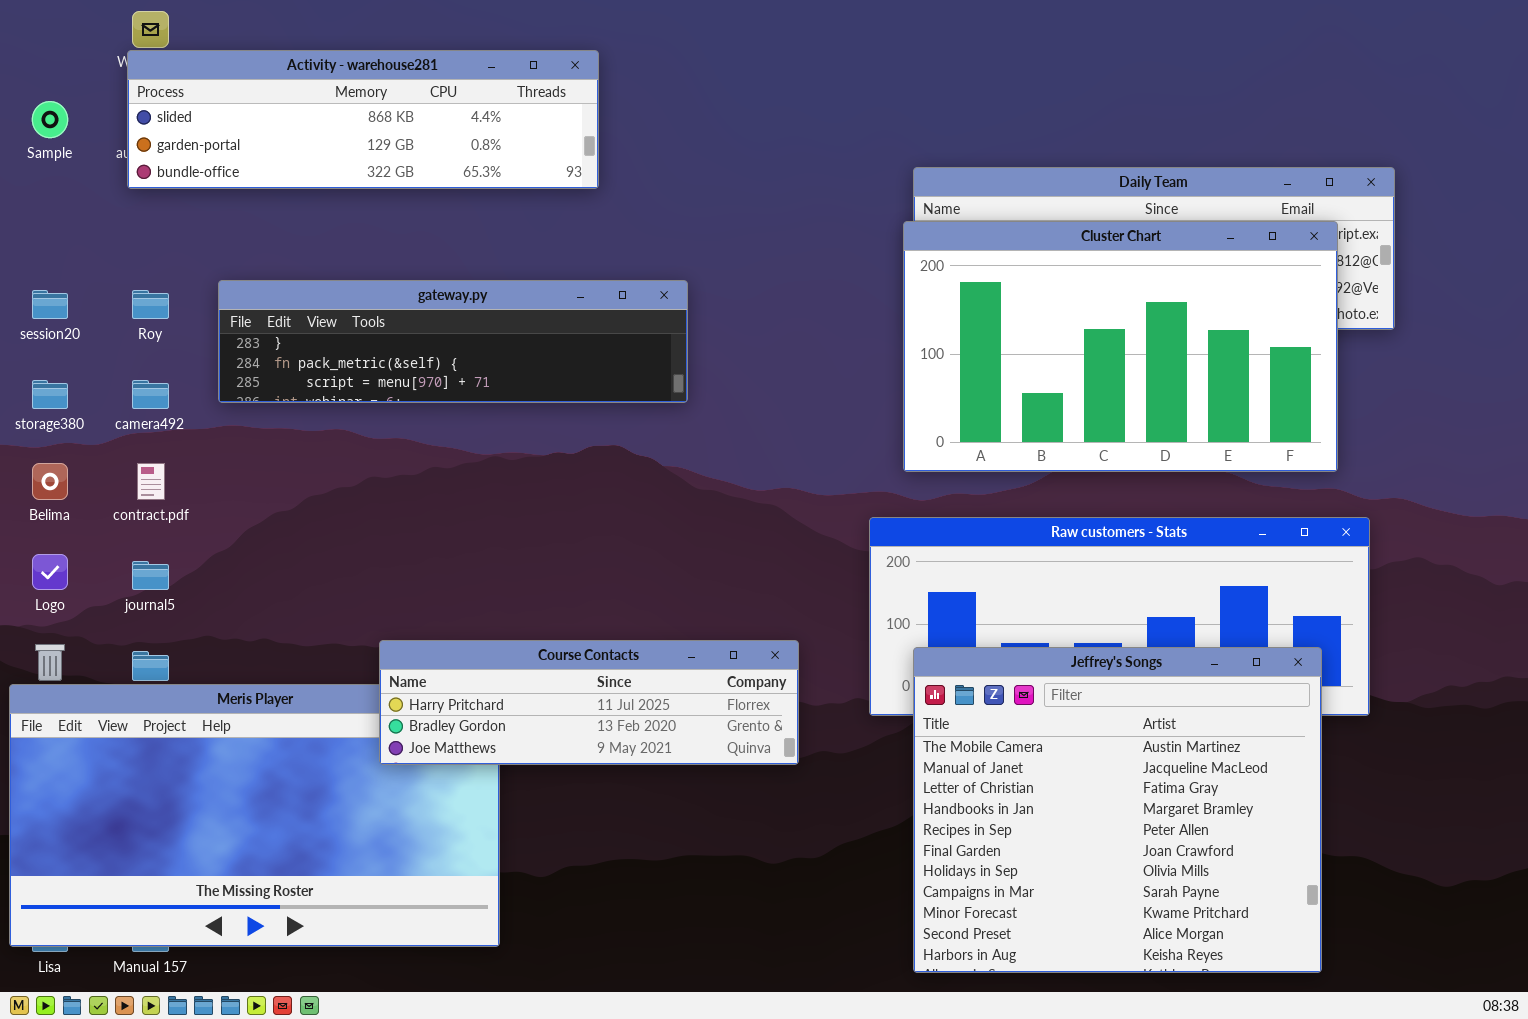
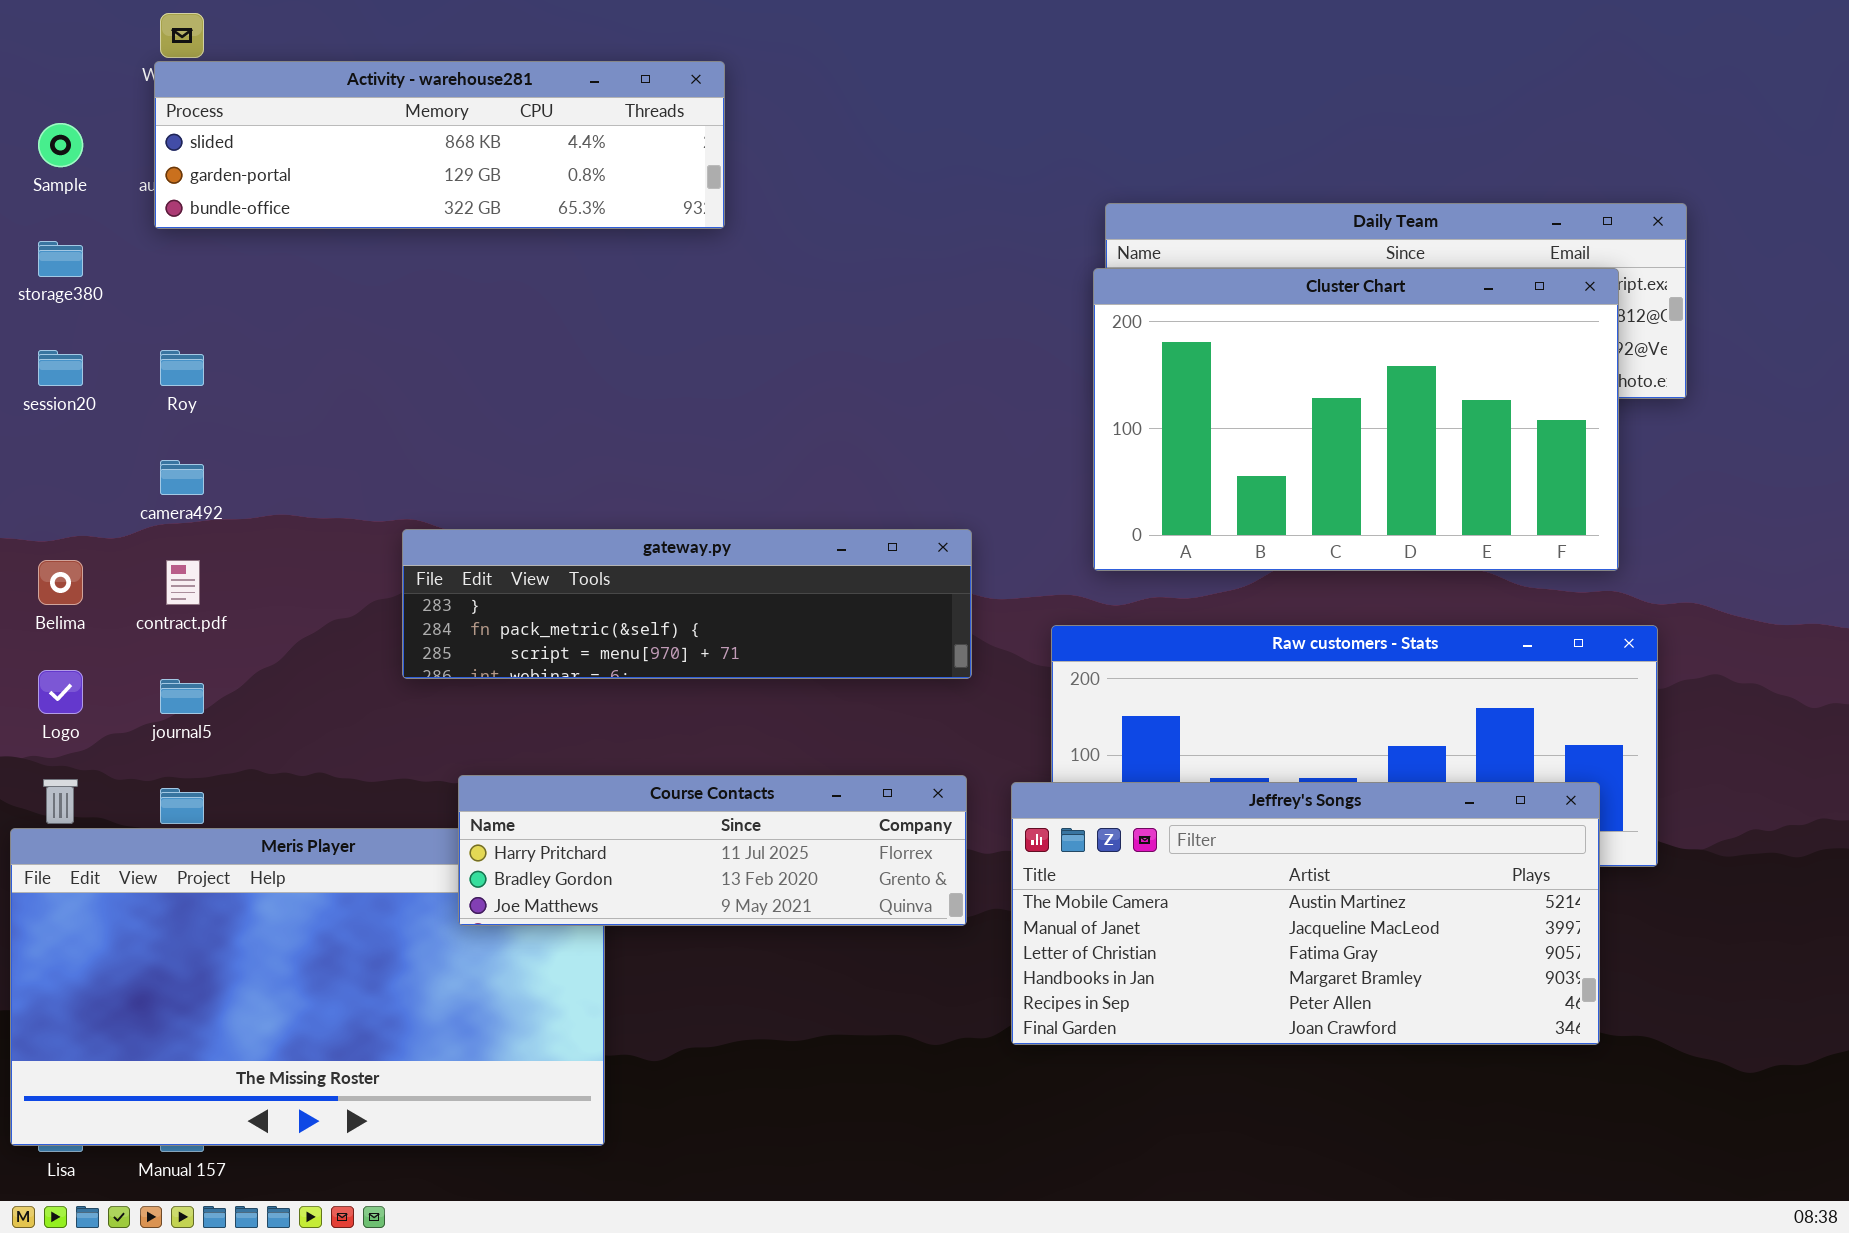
gateway.py: [218,280,688,403] -> [402,529,972,679], moved
storage380: [32,380,68,409] -> [38,241,83,277], moved
Jeffrey's Songs: [913,647,1322,973] -> [1011,782,1600,1045], resized

